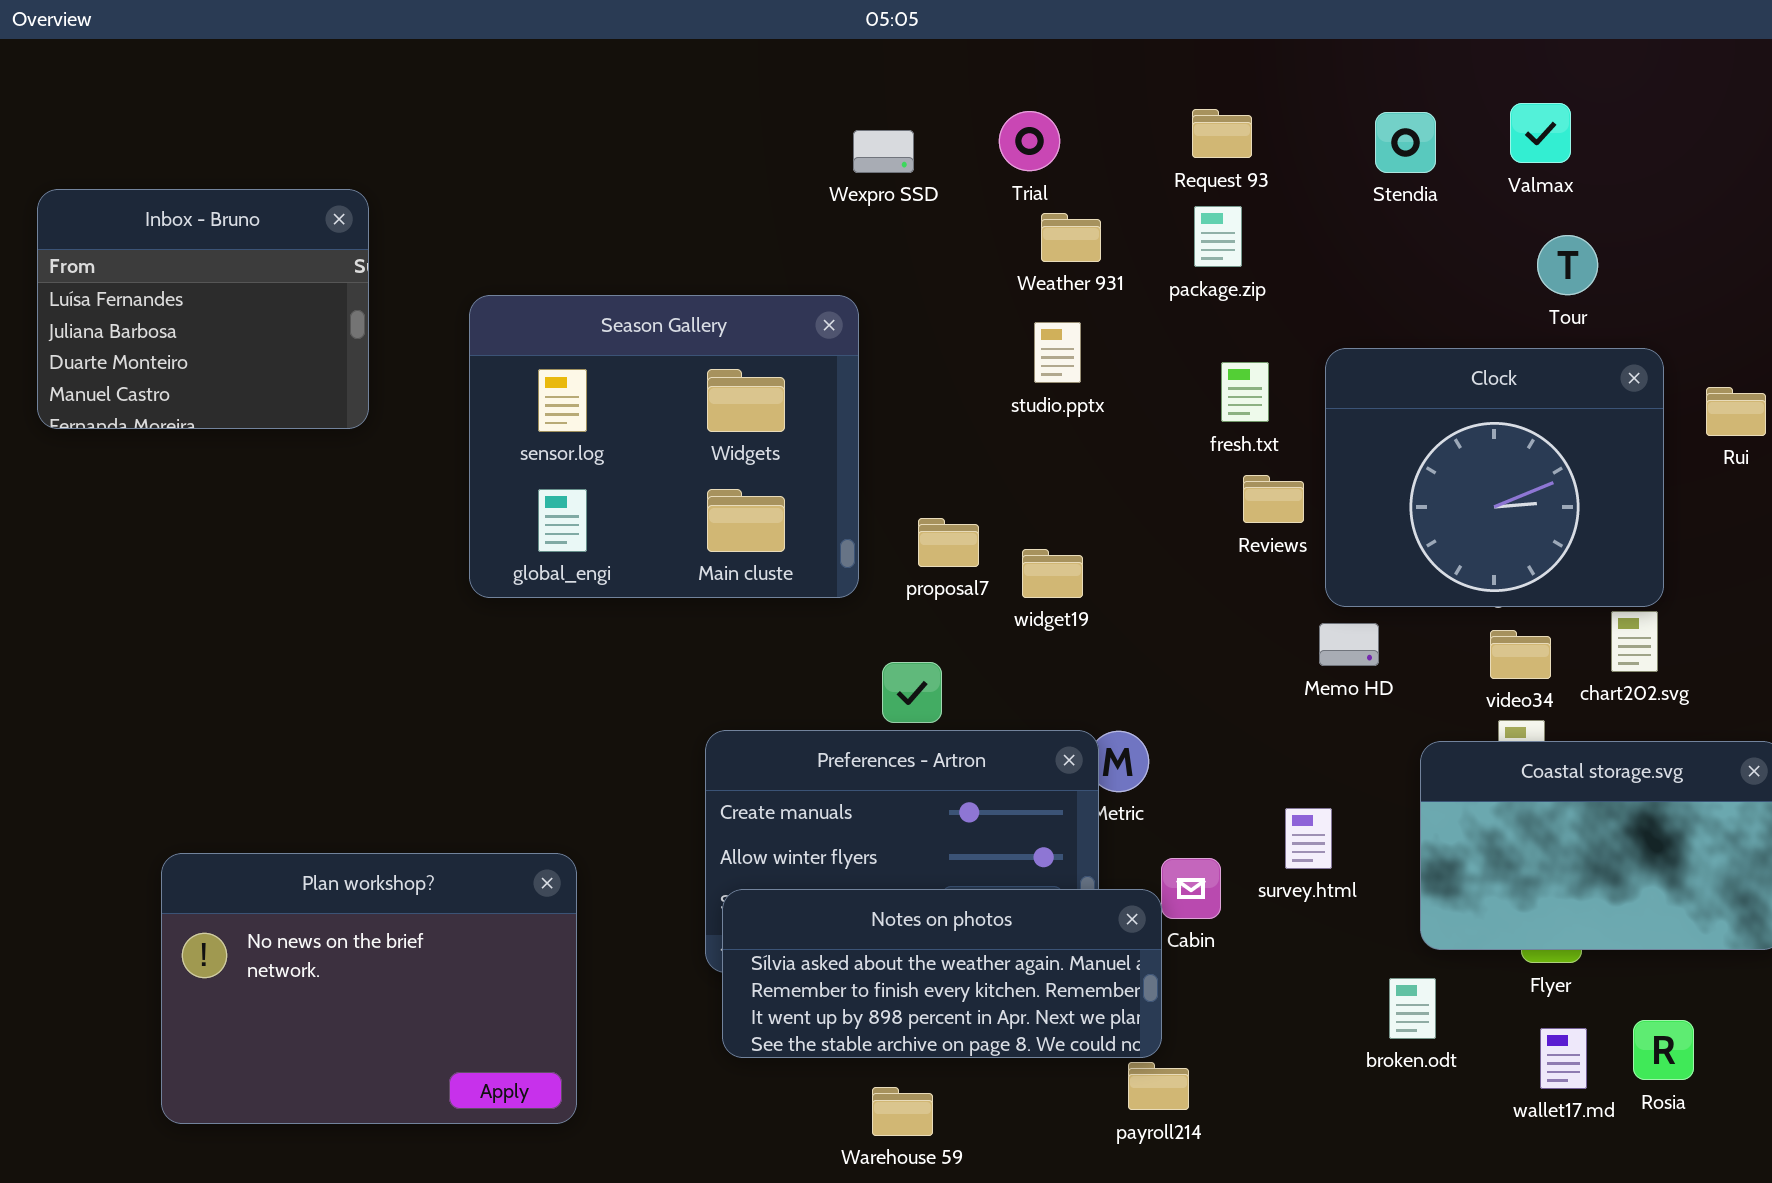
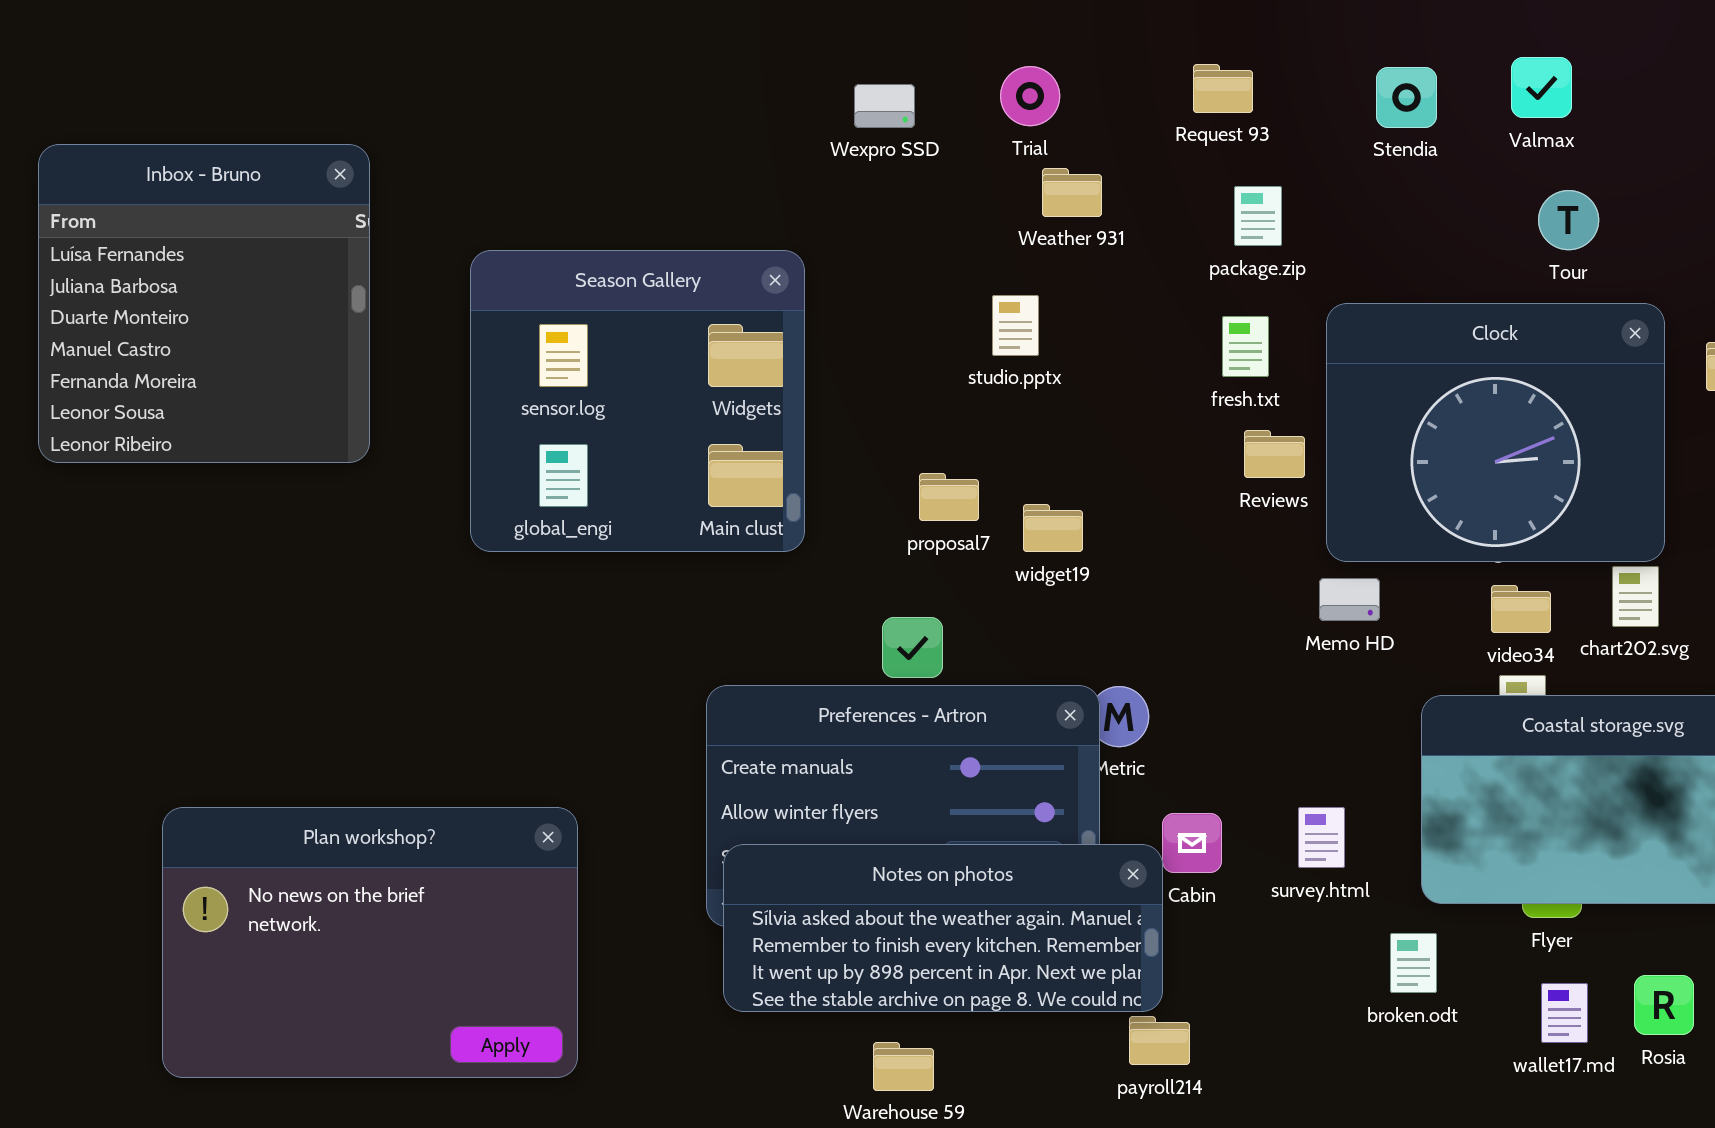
Inbox - Bruno: [37,189,369,429] -> [38,144,370,463], resized
package.zip: [1194,206,1242,267] -> [1234,186,1282,246], moved
Season Gallery: [469,295,859,598] -> [470,250,805,552], resized
studio.pptx: [1034,322,1081,383] -> [992,295,1039,356], moved
survey.html: [1285,808,1332,869] -> [1298,807,1345,868], moved

